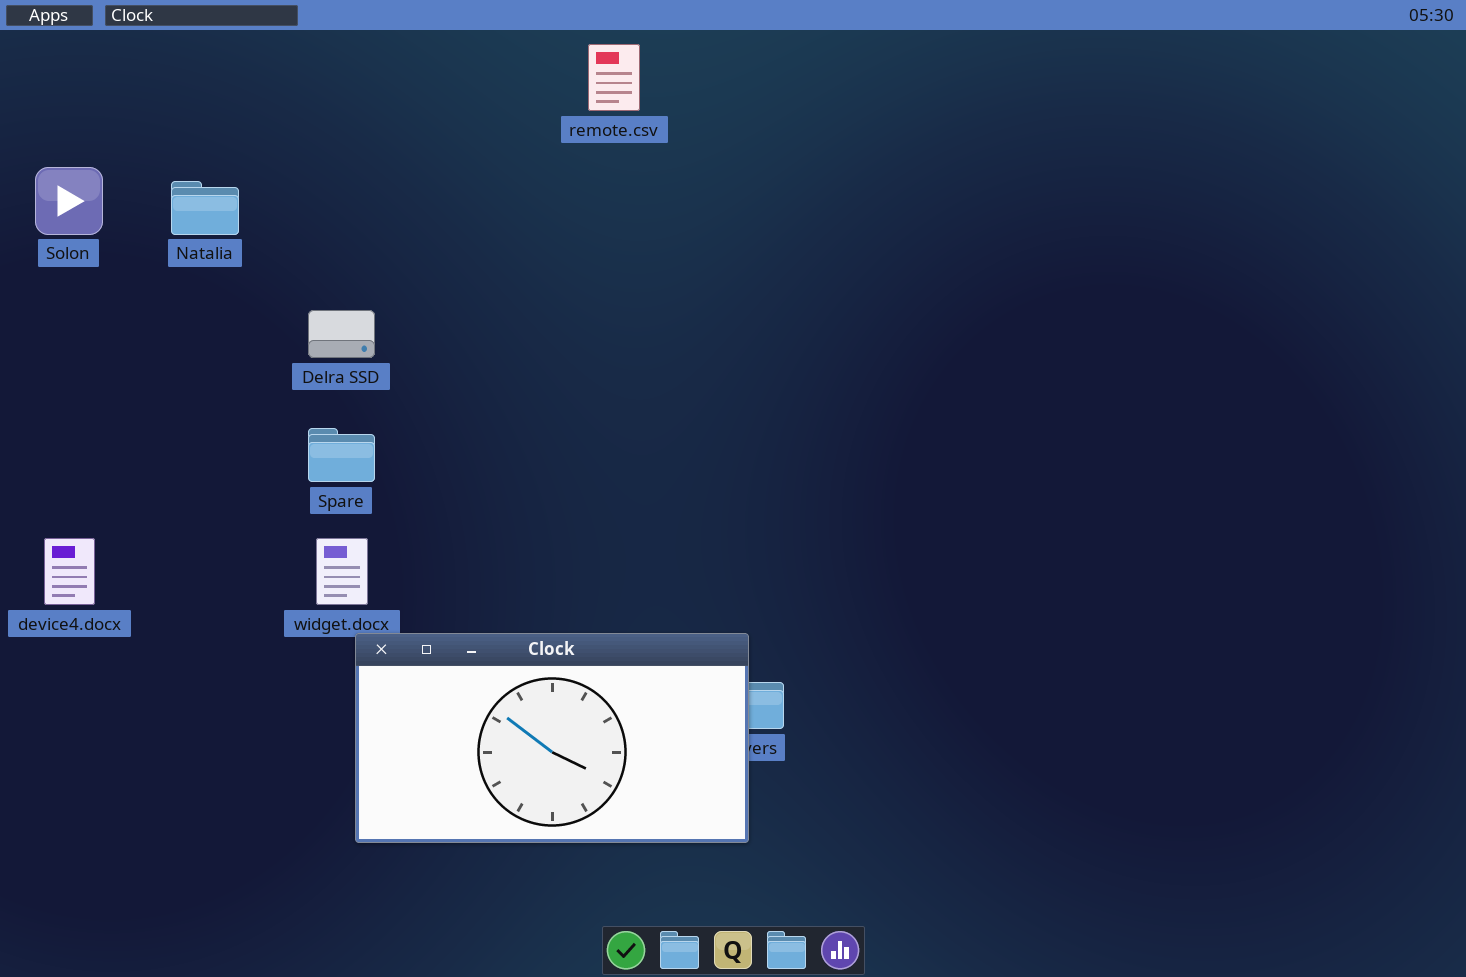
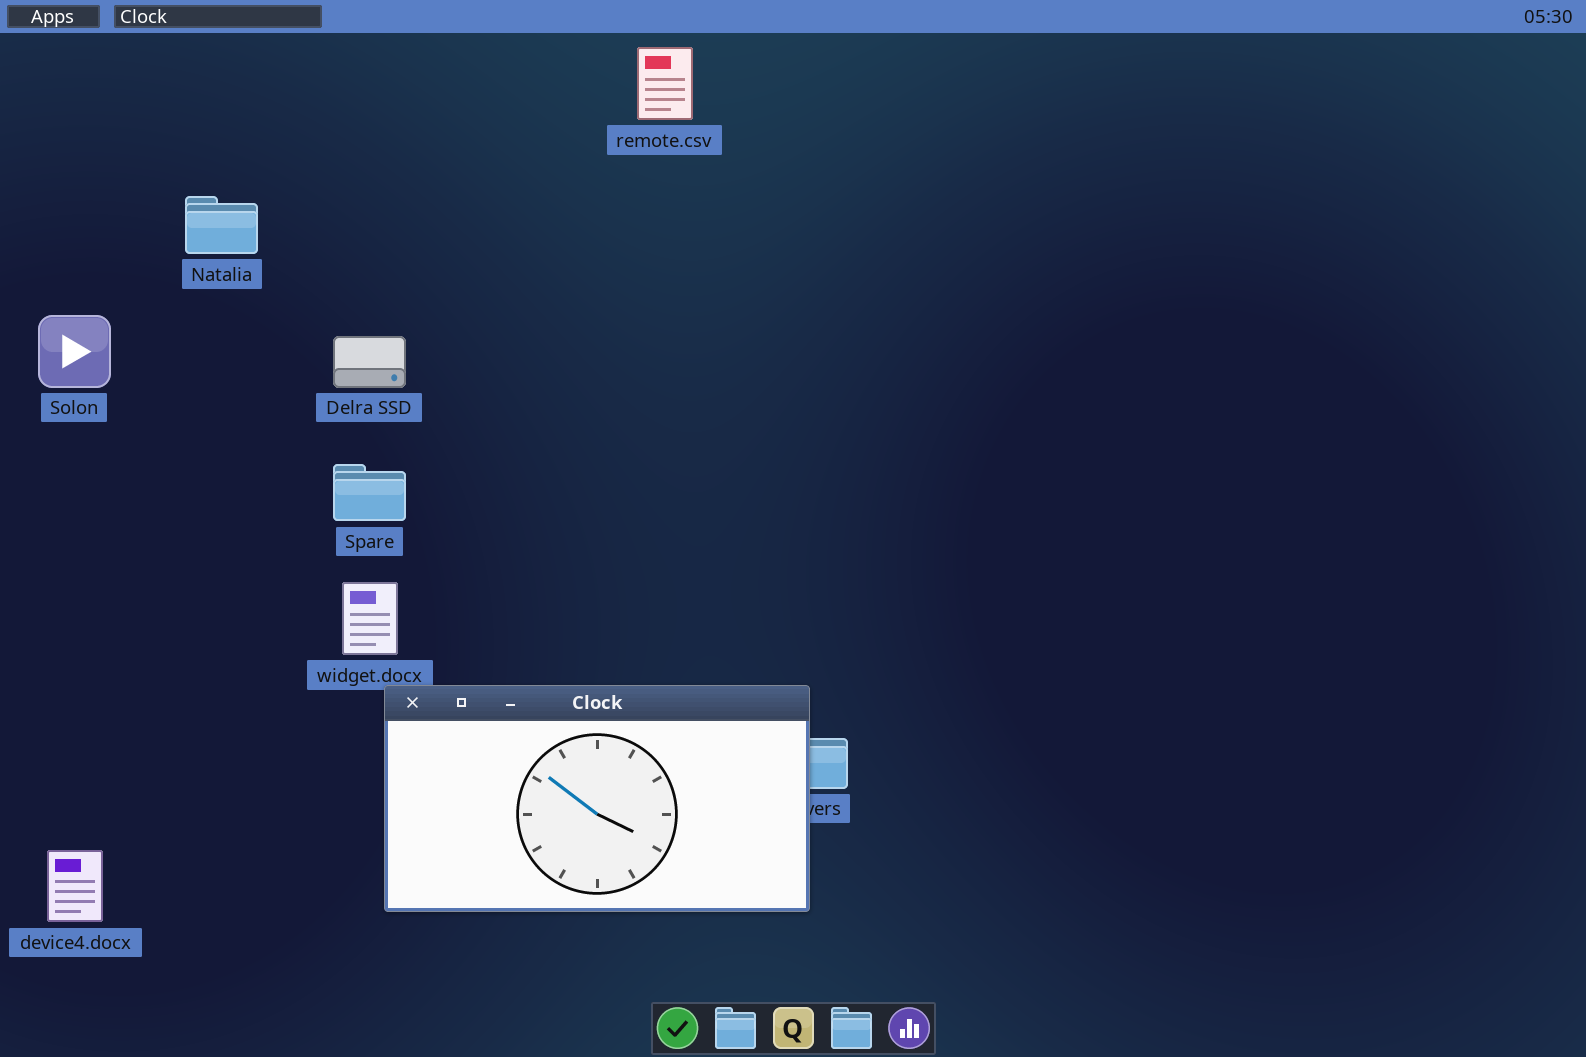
Solon: [35,167,103,235] -> [38,315,111,388], moved
device4.docx: [44,538,95,605] -> [47,850,103,922], moved

